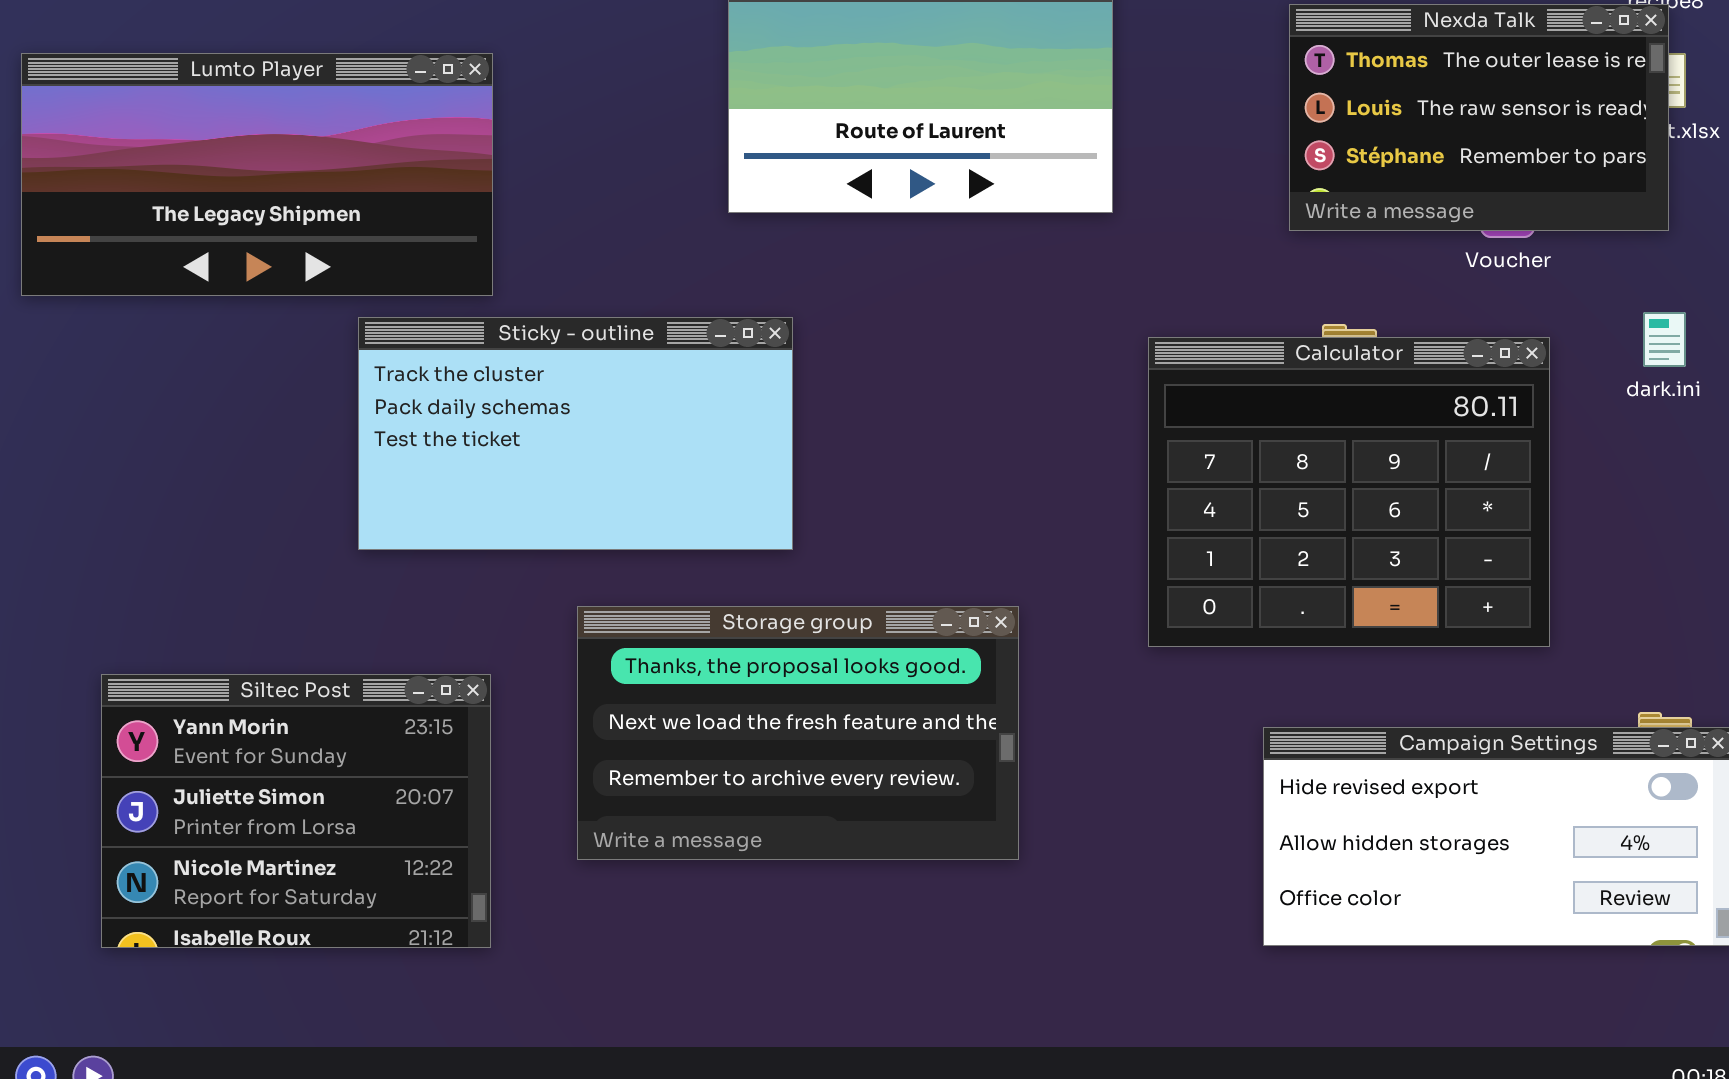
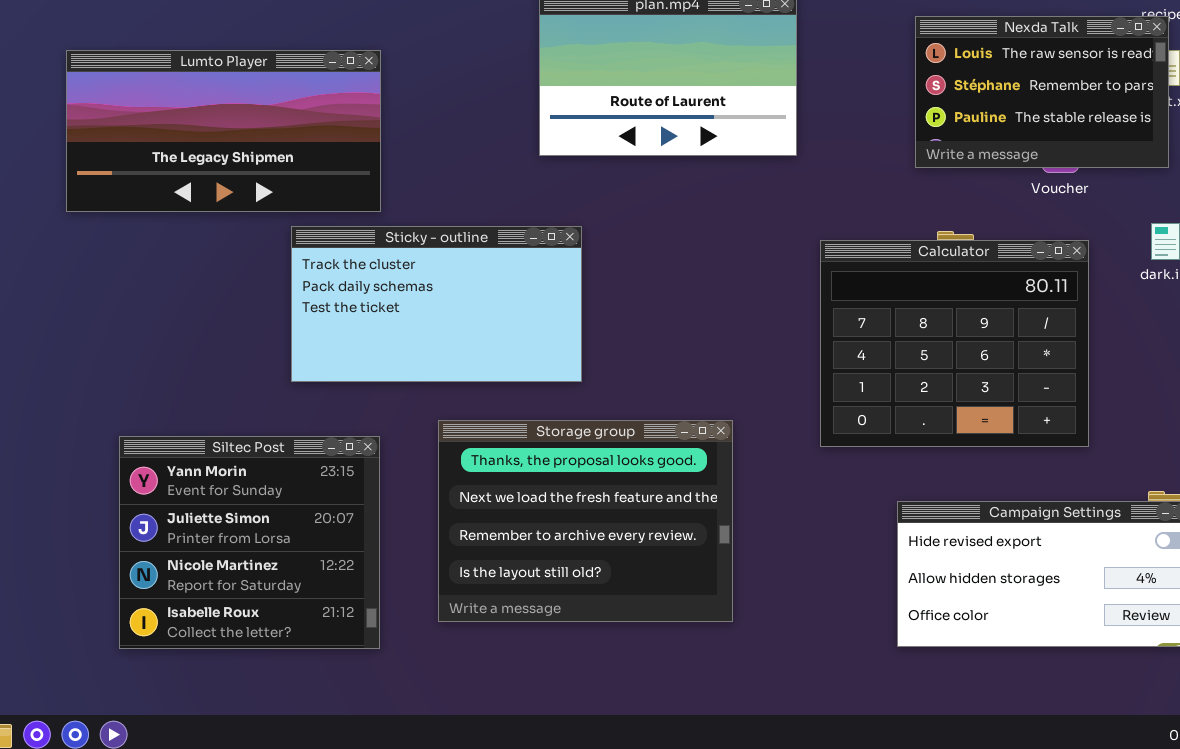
Nexda Talk: [1289,4,1669,231] -> [915,16,1169,168], scrolled down 1 row
Storage group: [577,606,1019,860] -> [438,420,733,622], resized
Siltec Post: [101,674,491,948] -> [119,436,380,649], resized

